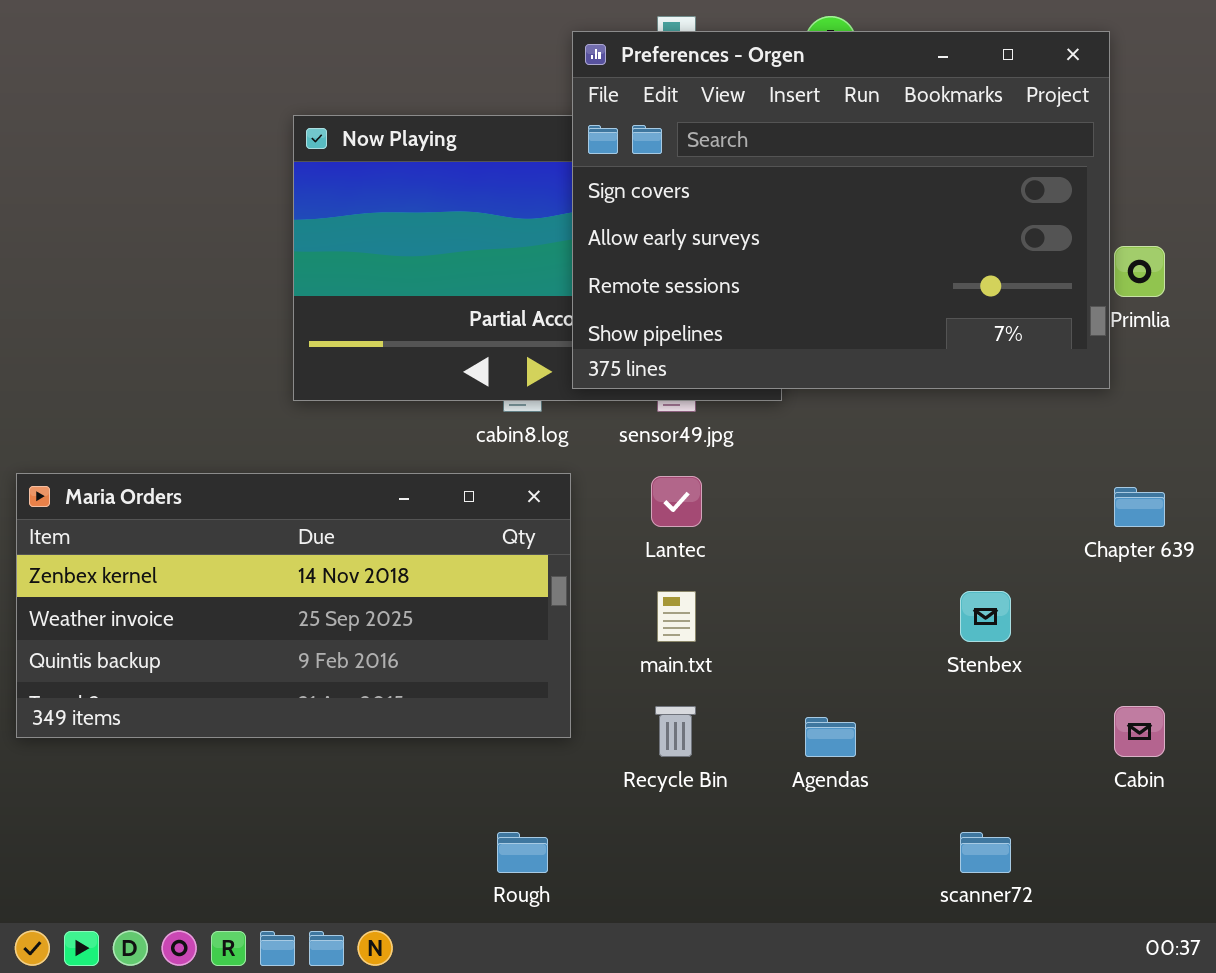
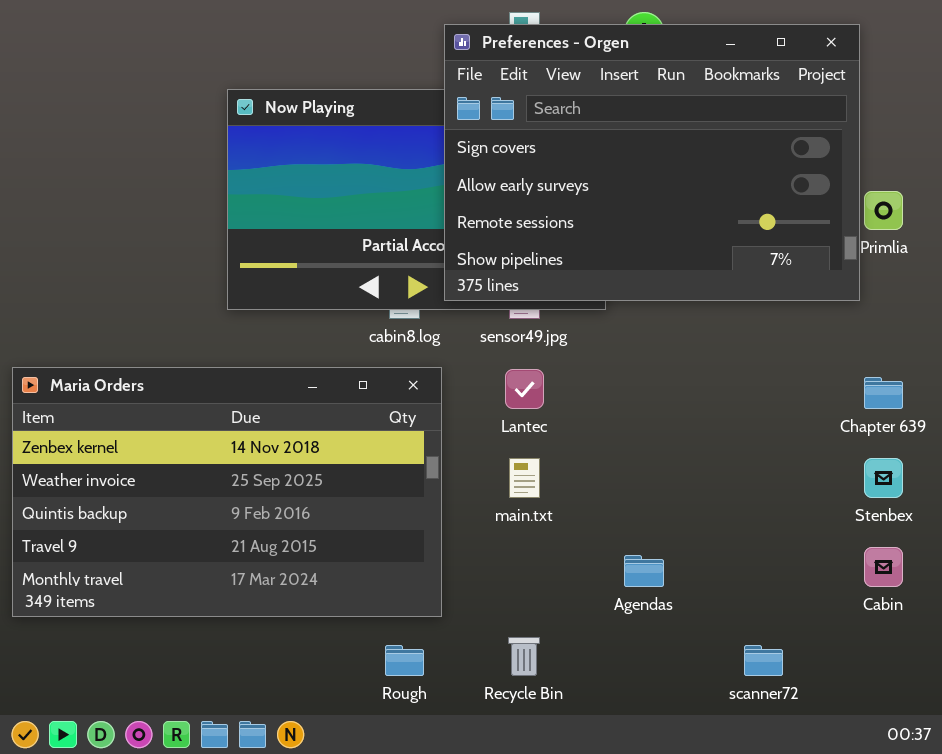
Maria Orders: [16,473,571,738] -> [12,367,442,617], resized
Stenbex: [960,591,1011,642] -> [864,458,903,498], moved
Recycle Bin: [655,706,696,757] -> [508,637,540,676], moved

